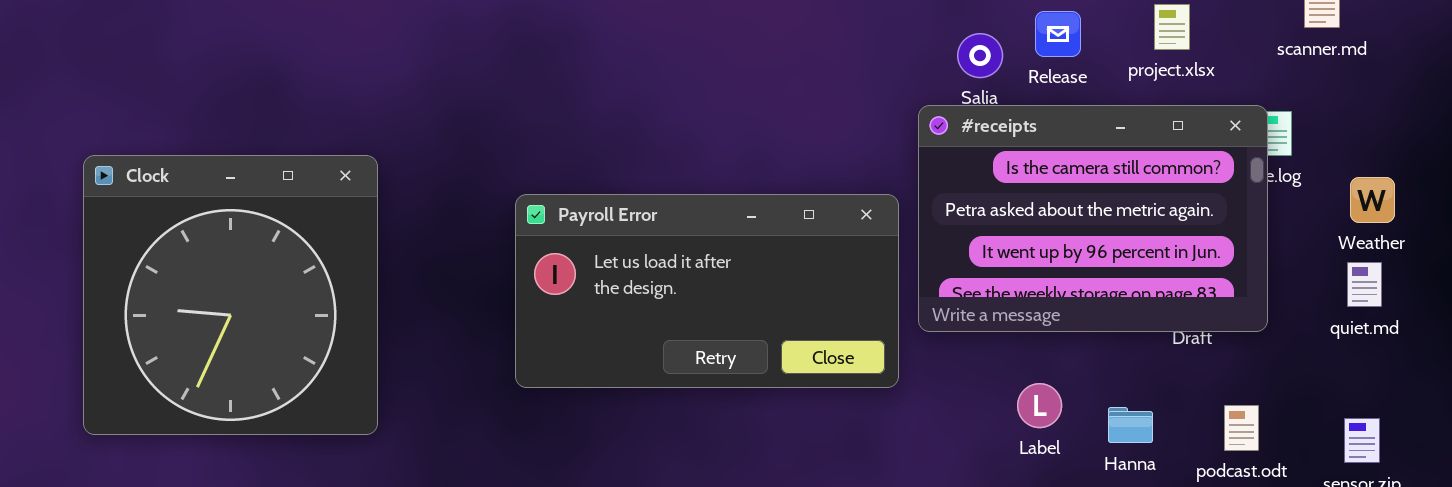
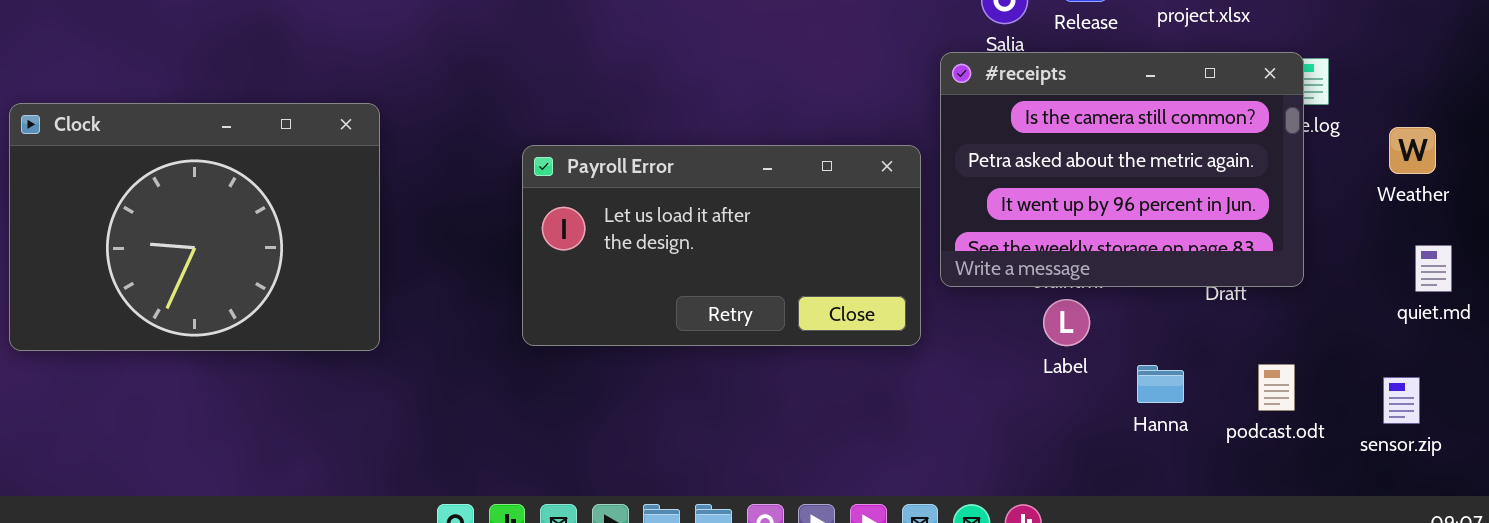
Clock: [83,155,378,435] -> [9,103,380,351], resized
quiet.md: [1347,262,1382,307] -> [1415,245,1452,292], moved
Label: [1017,383,1062,428] -> [1043,299,1090,346], moved

